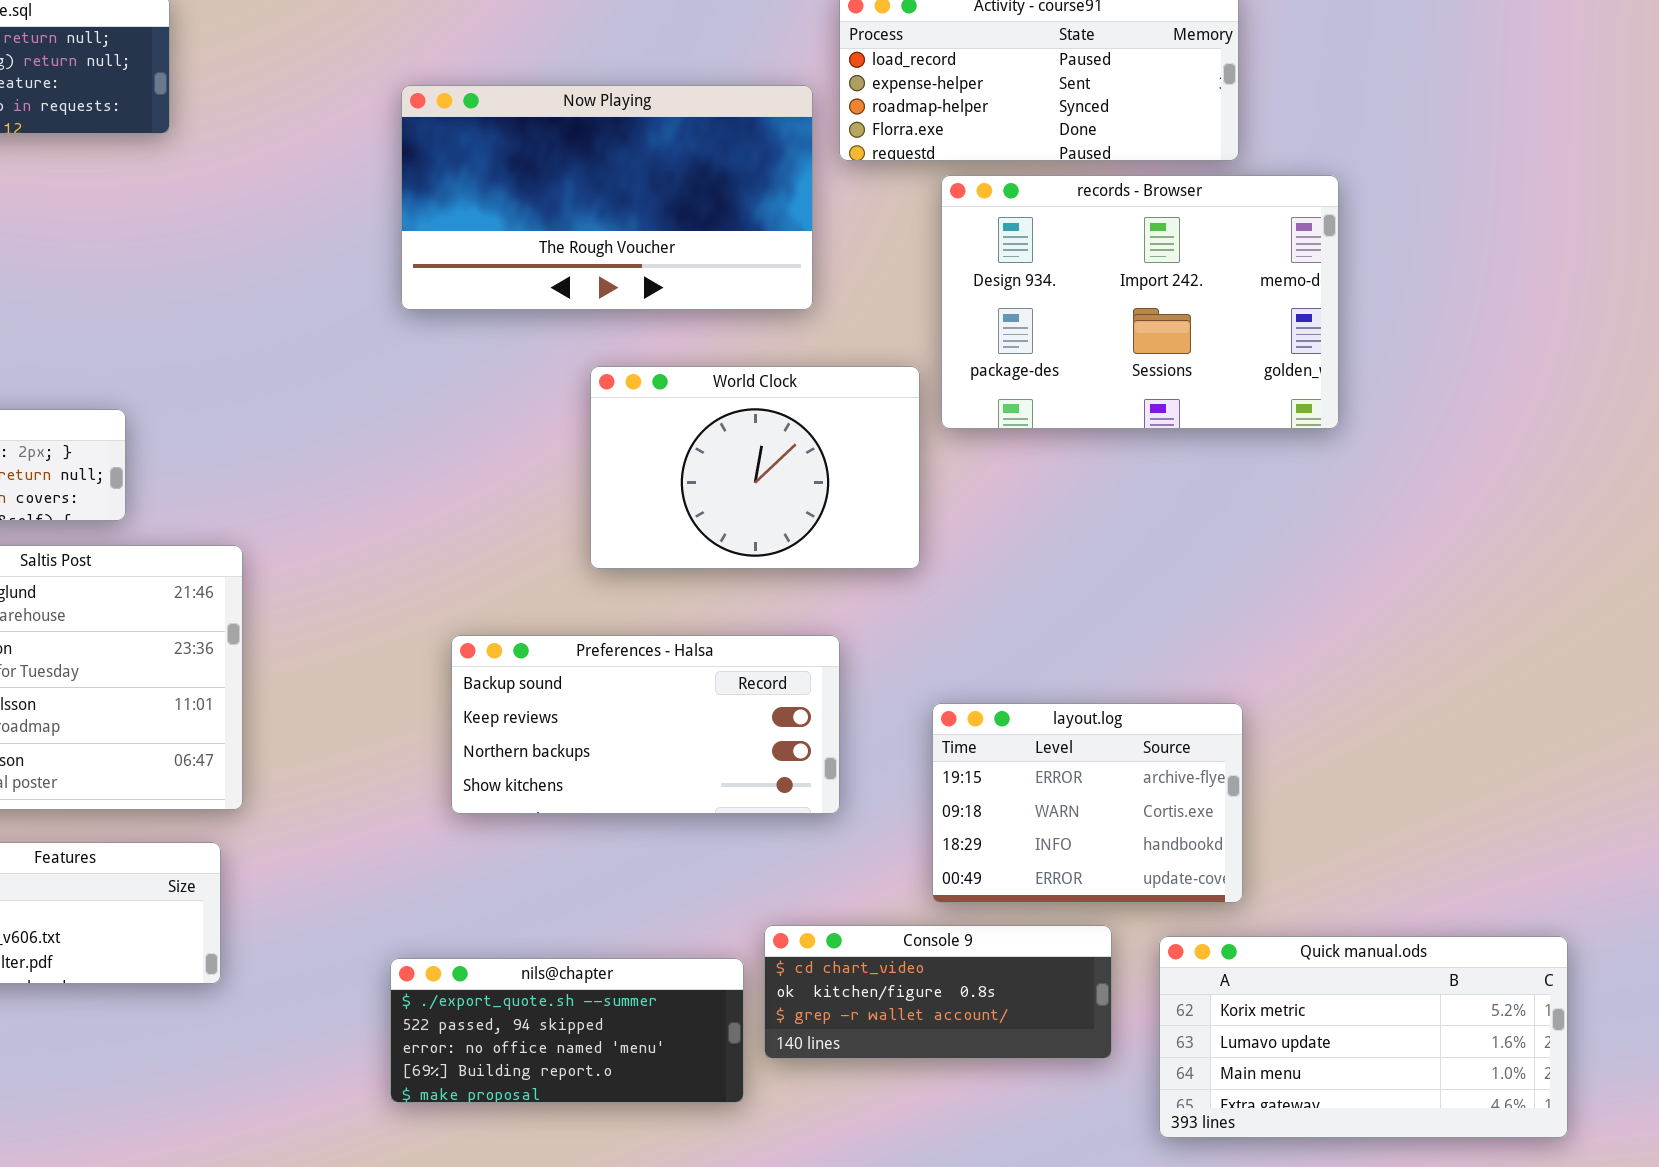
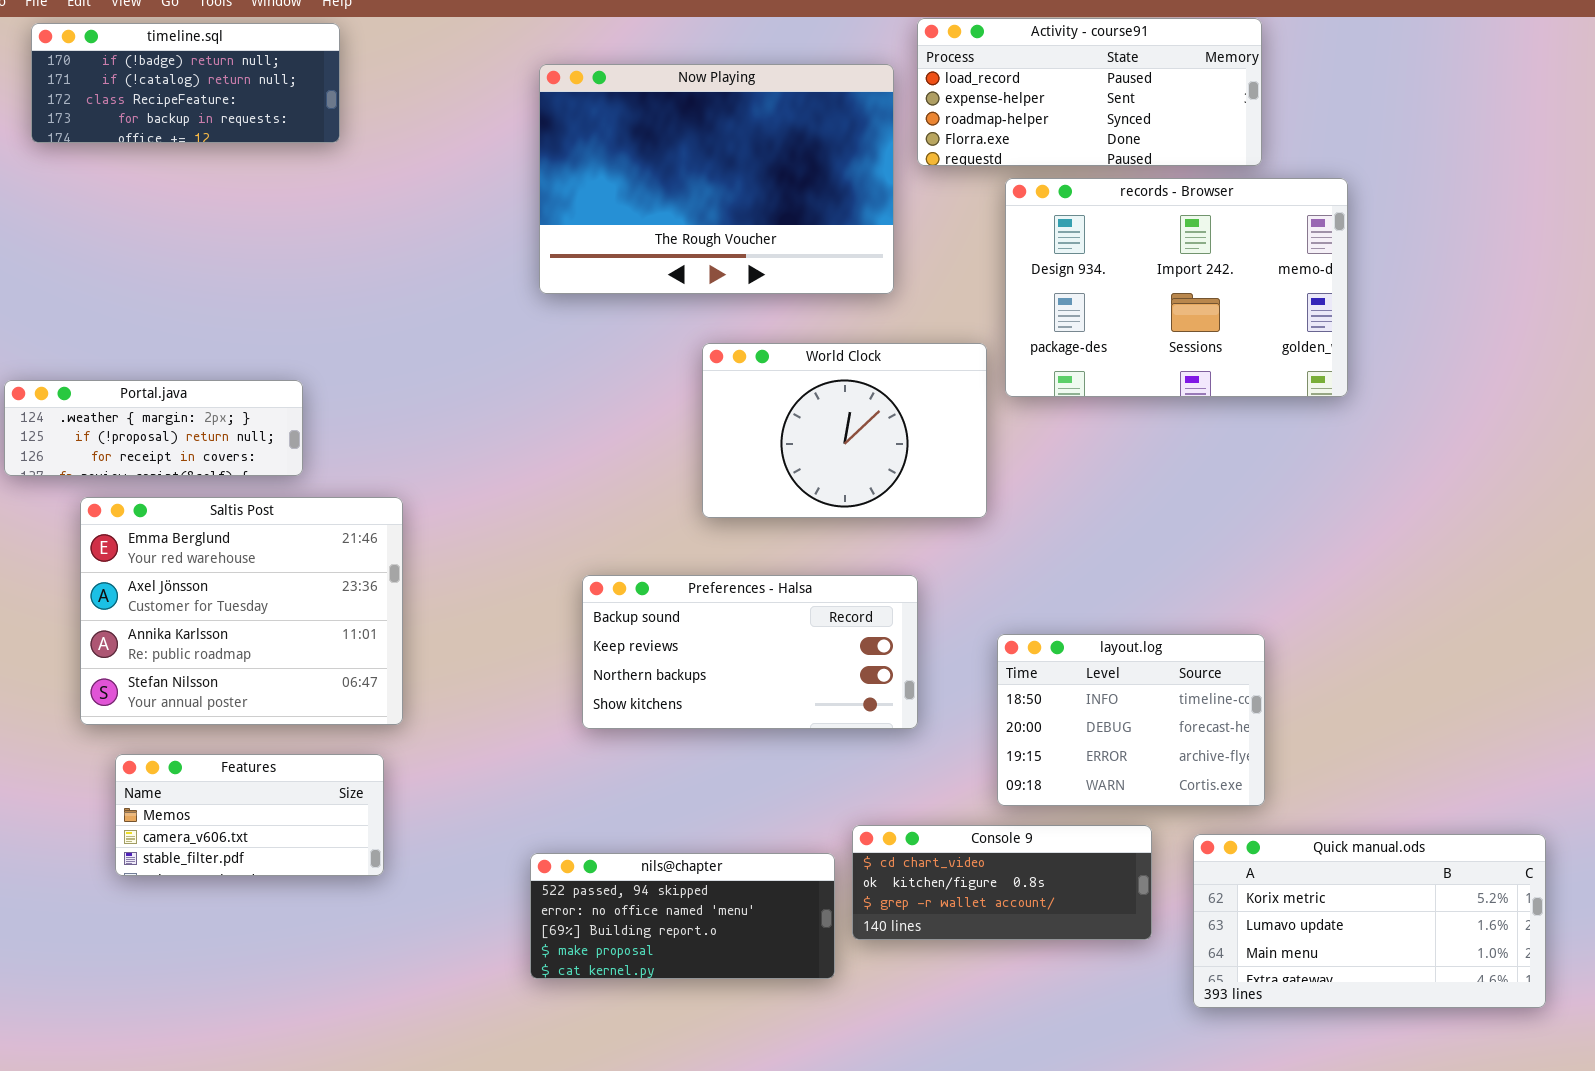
Now Playing: [401,85,813,310] -> [539,64,894,294], resized
layout.log: [932,703,1243,903] -> [997,634,1265,806], scrolled up 2 rows
nils@chapter: [390,958,744,1103] -> [530,853,835,979], scrolled down 1 row

